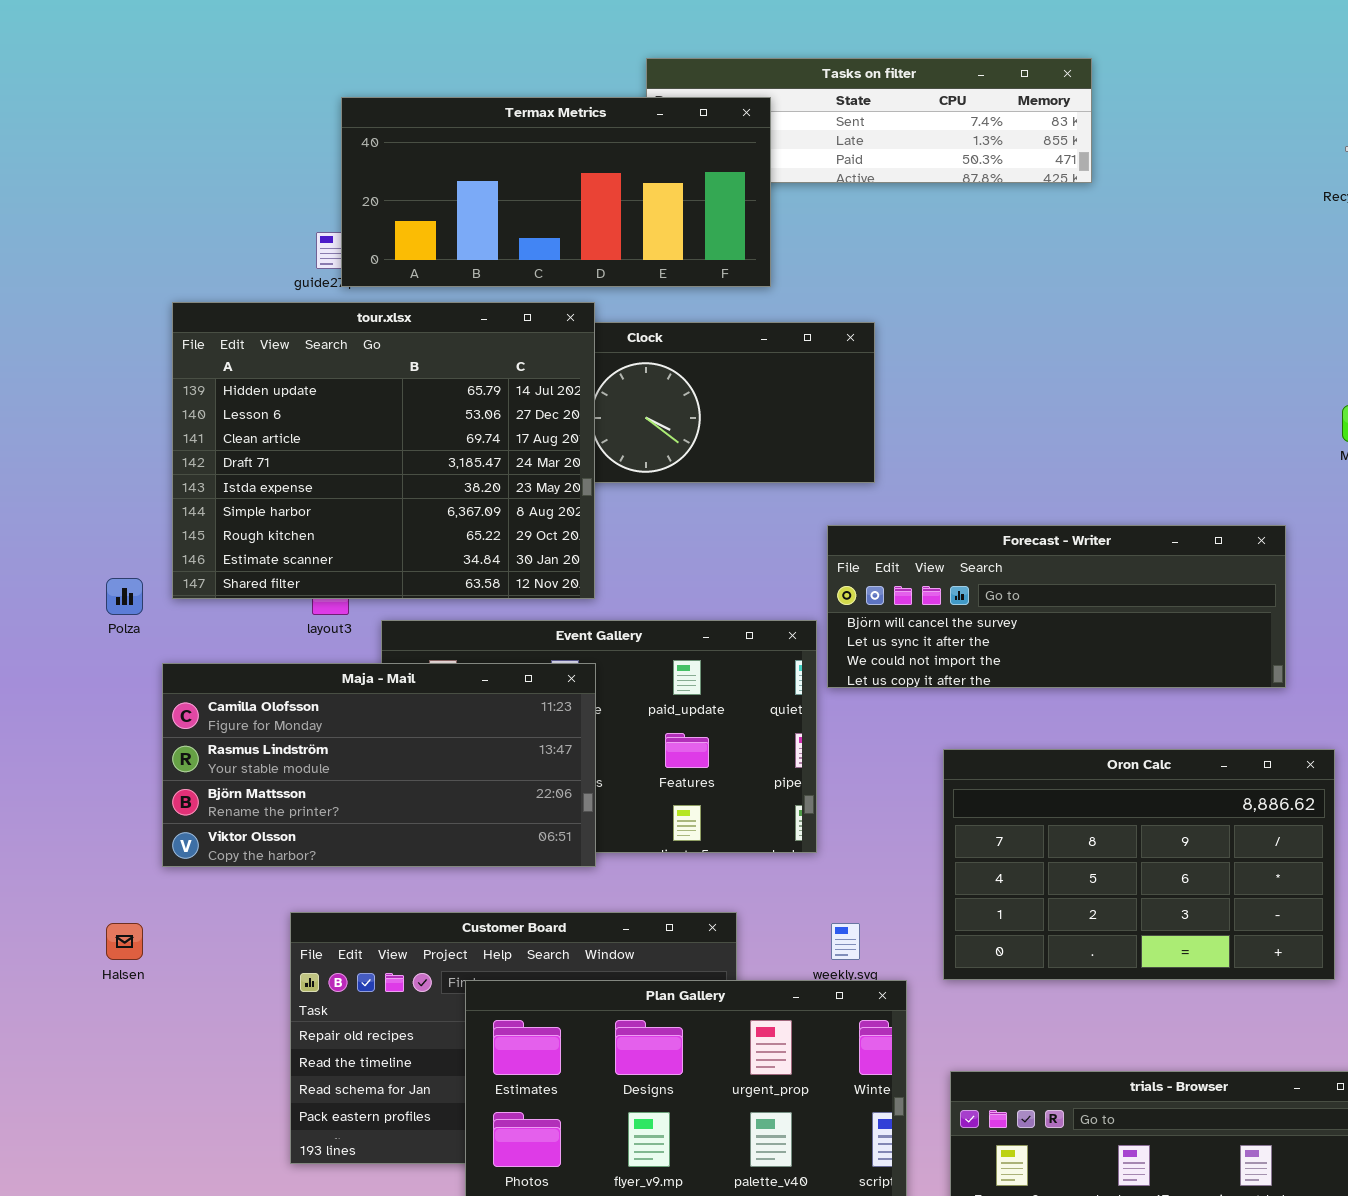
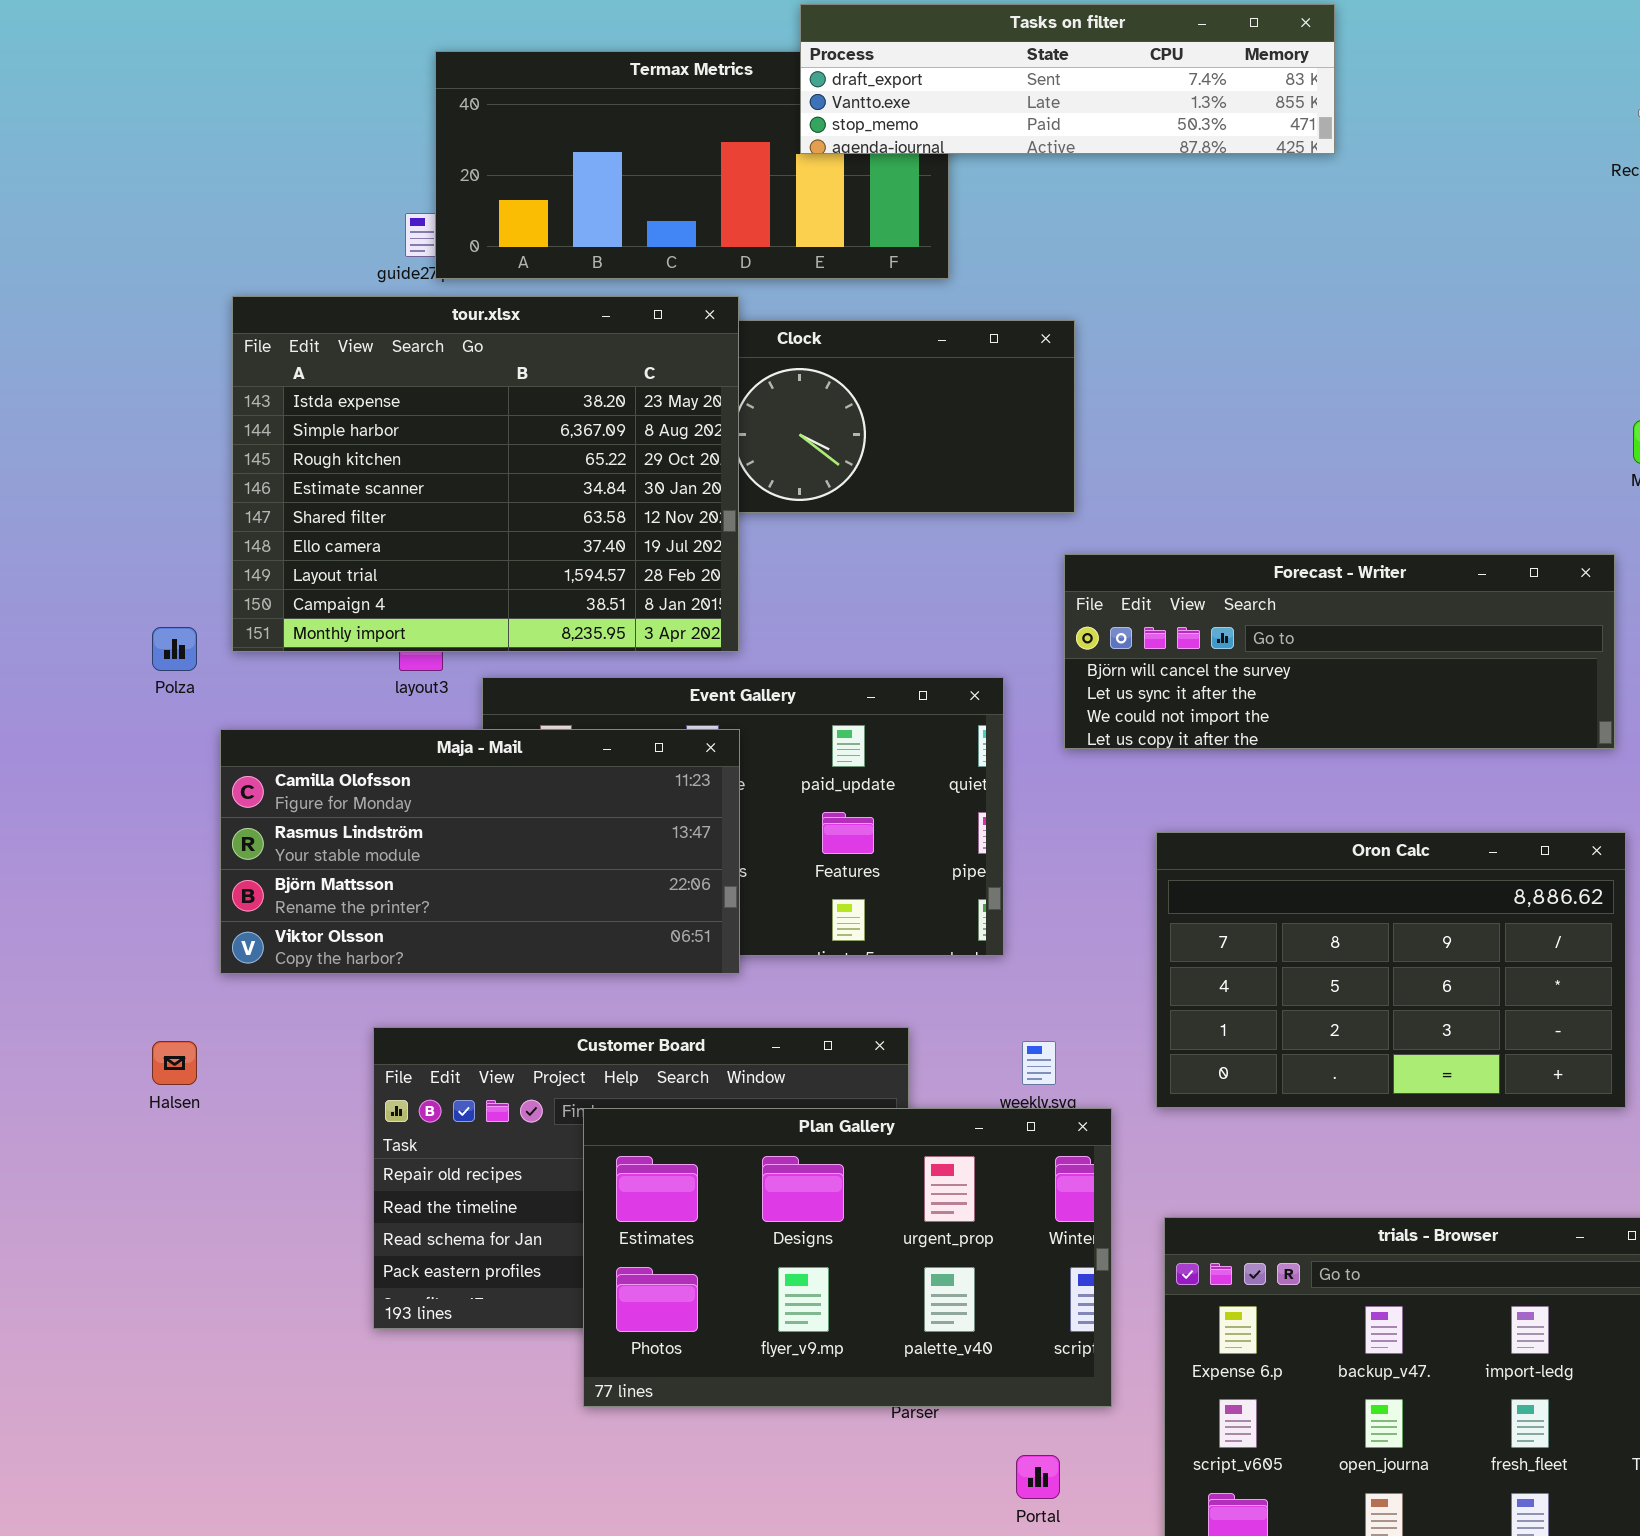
Tasks on filter: [646,58,1092,183] -> [800,4,1335,154], raised
tour.xlsx: [172,302,595,599] -> [232,296,739,652], scrolled down 4 rows
Forecast - Writer: [827,525,1286,688] -> [1064,554,1615,749], moved

